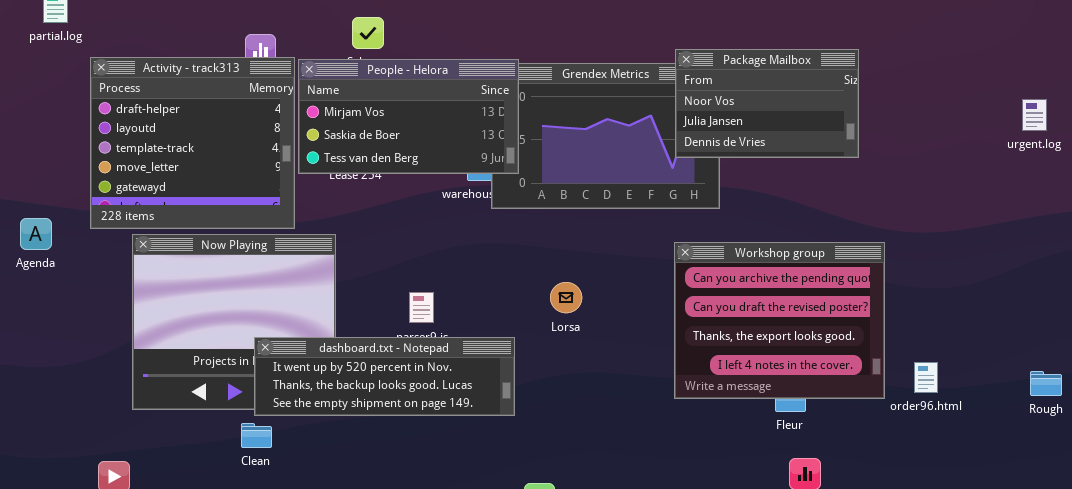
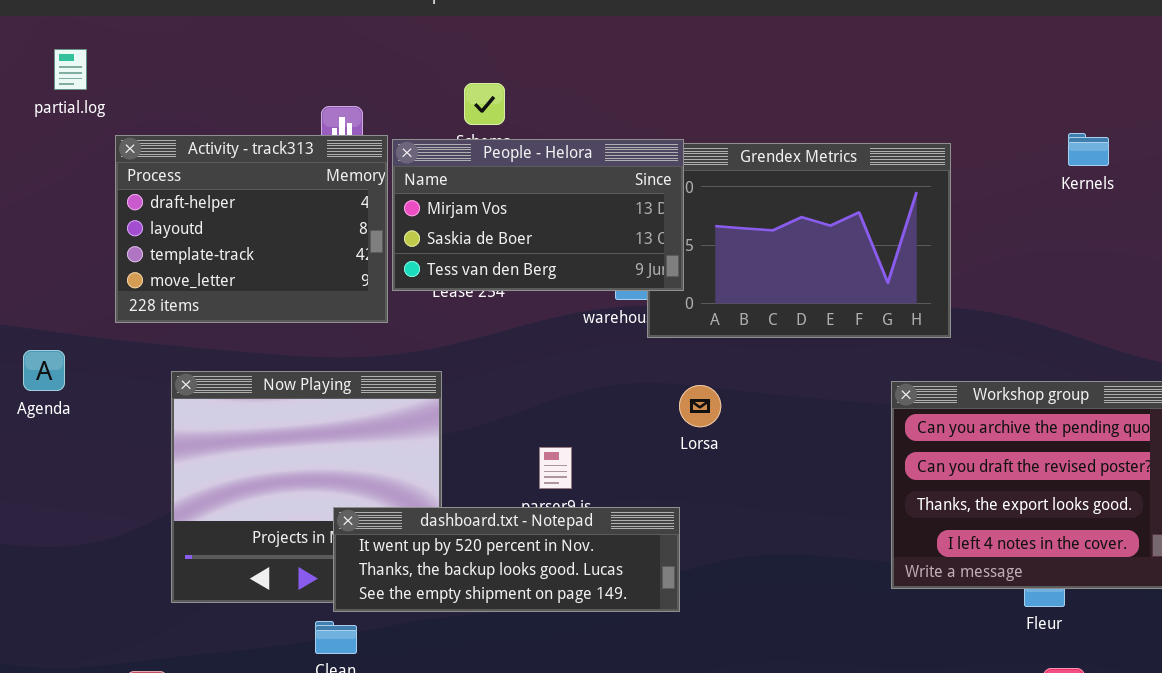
Package Mailbox: [675,49,859,158] -> none, closed
Activity - track313: [90,57,295,229] -> [115,135,388,323], resized
Lorsa: [550,282,582,313] -> [679,385,721,427], moved

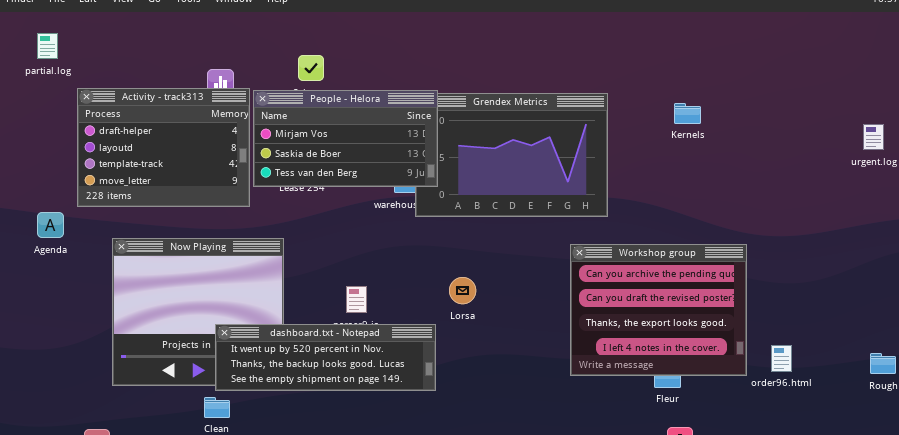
Kernels: [1068,133,1109,166] -> [674,103,701,124], moved
Agenda: [23,350,65,391] -> [37,212,64,238], moved
Lorsa: [679,385,721,427] -> [449,277,476,304], moved

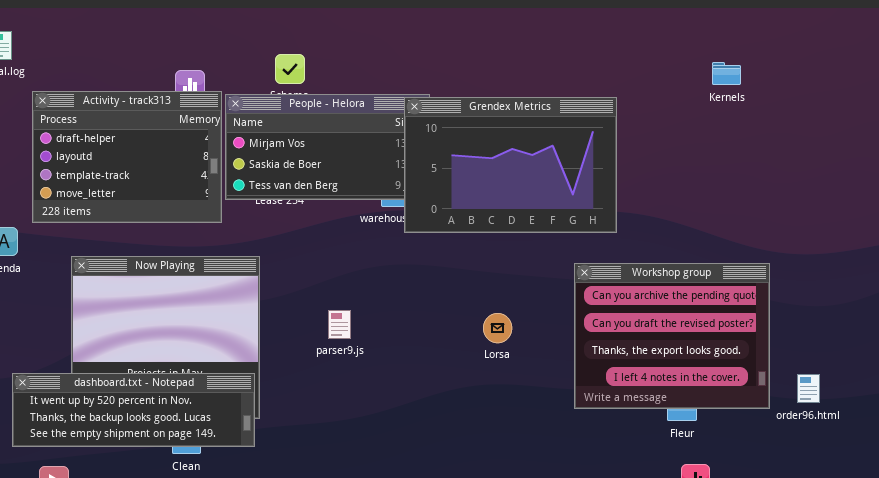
Grendex Metrics: [415,93,608,217] -> [404,97,617,233], raised
Kernels: [674,103,701,124] -> [712,62,741,85], moved
Lorsa: [449,277,476,304] -> [483,313,512,343], moved
dashboard.txt - Notepad: [215,324,436,391] -> [12,373,255,447], moved

